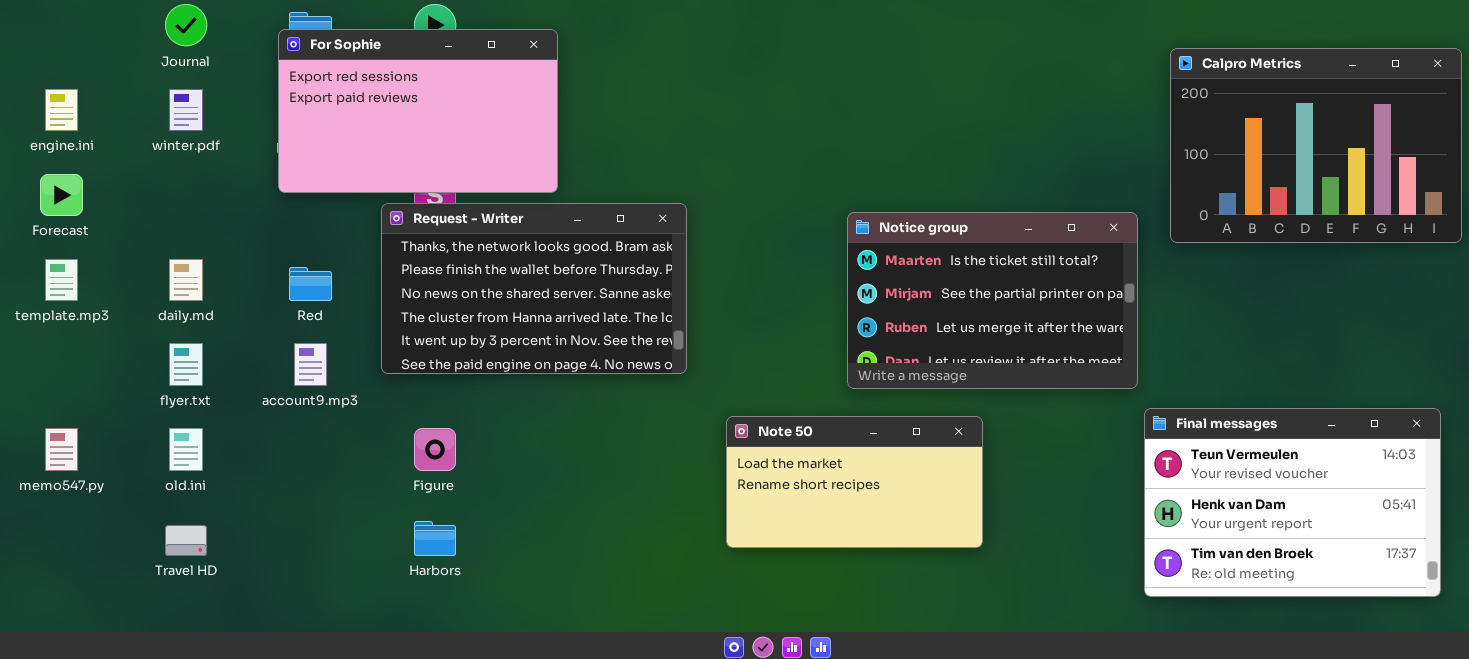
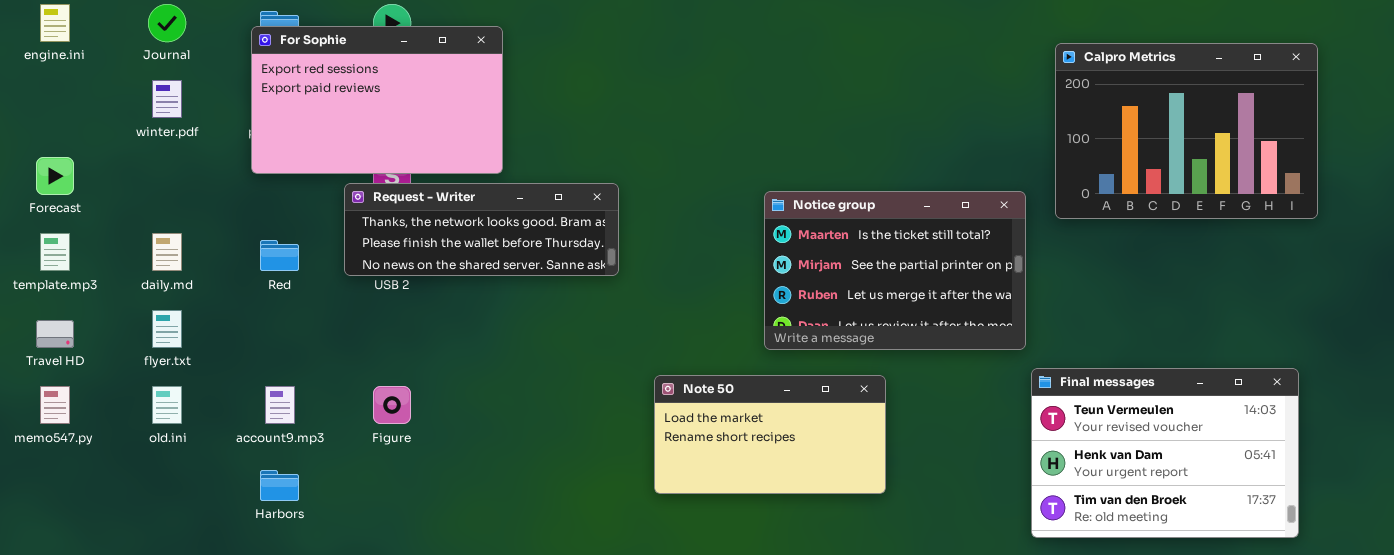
engine.ini: [45,89,78,131] -> [40,4,70,42], moved
Request - Writer: [381,203,687,374] -> [344,183,619,276], resized
account9.mp3: [294,343,327,386] -> [265,386,295,424], moved
Harbors: [414,521,456,556] -> [260,470,299,501], moved
Travel HD: [165,525,207,556] -> [36,320,74,348], moved

